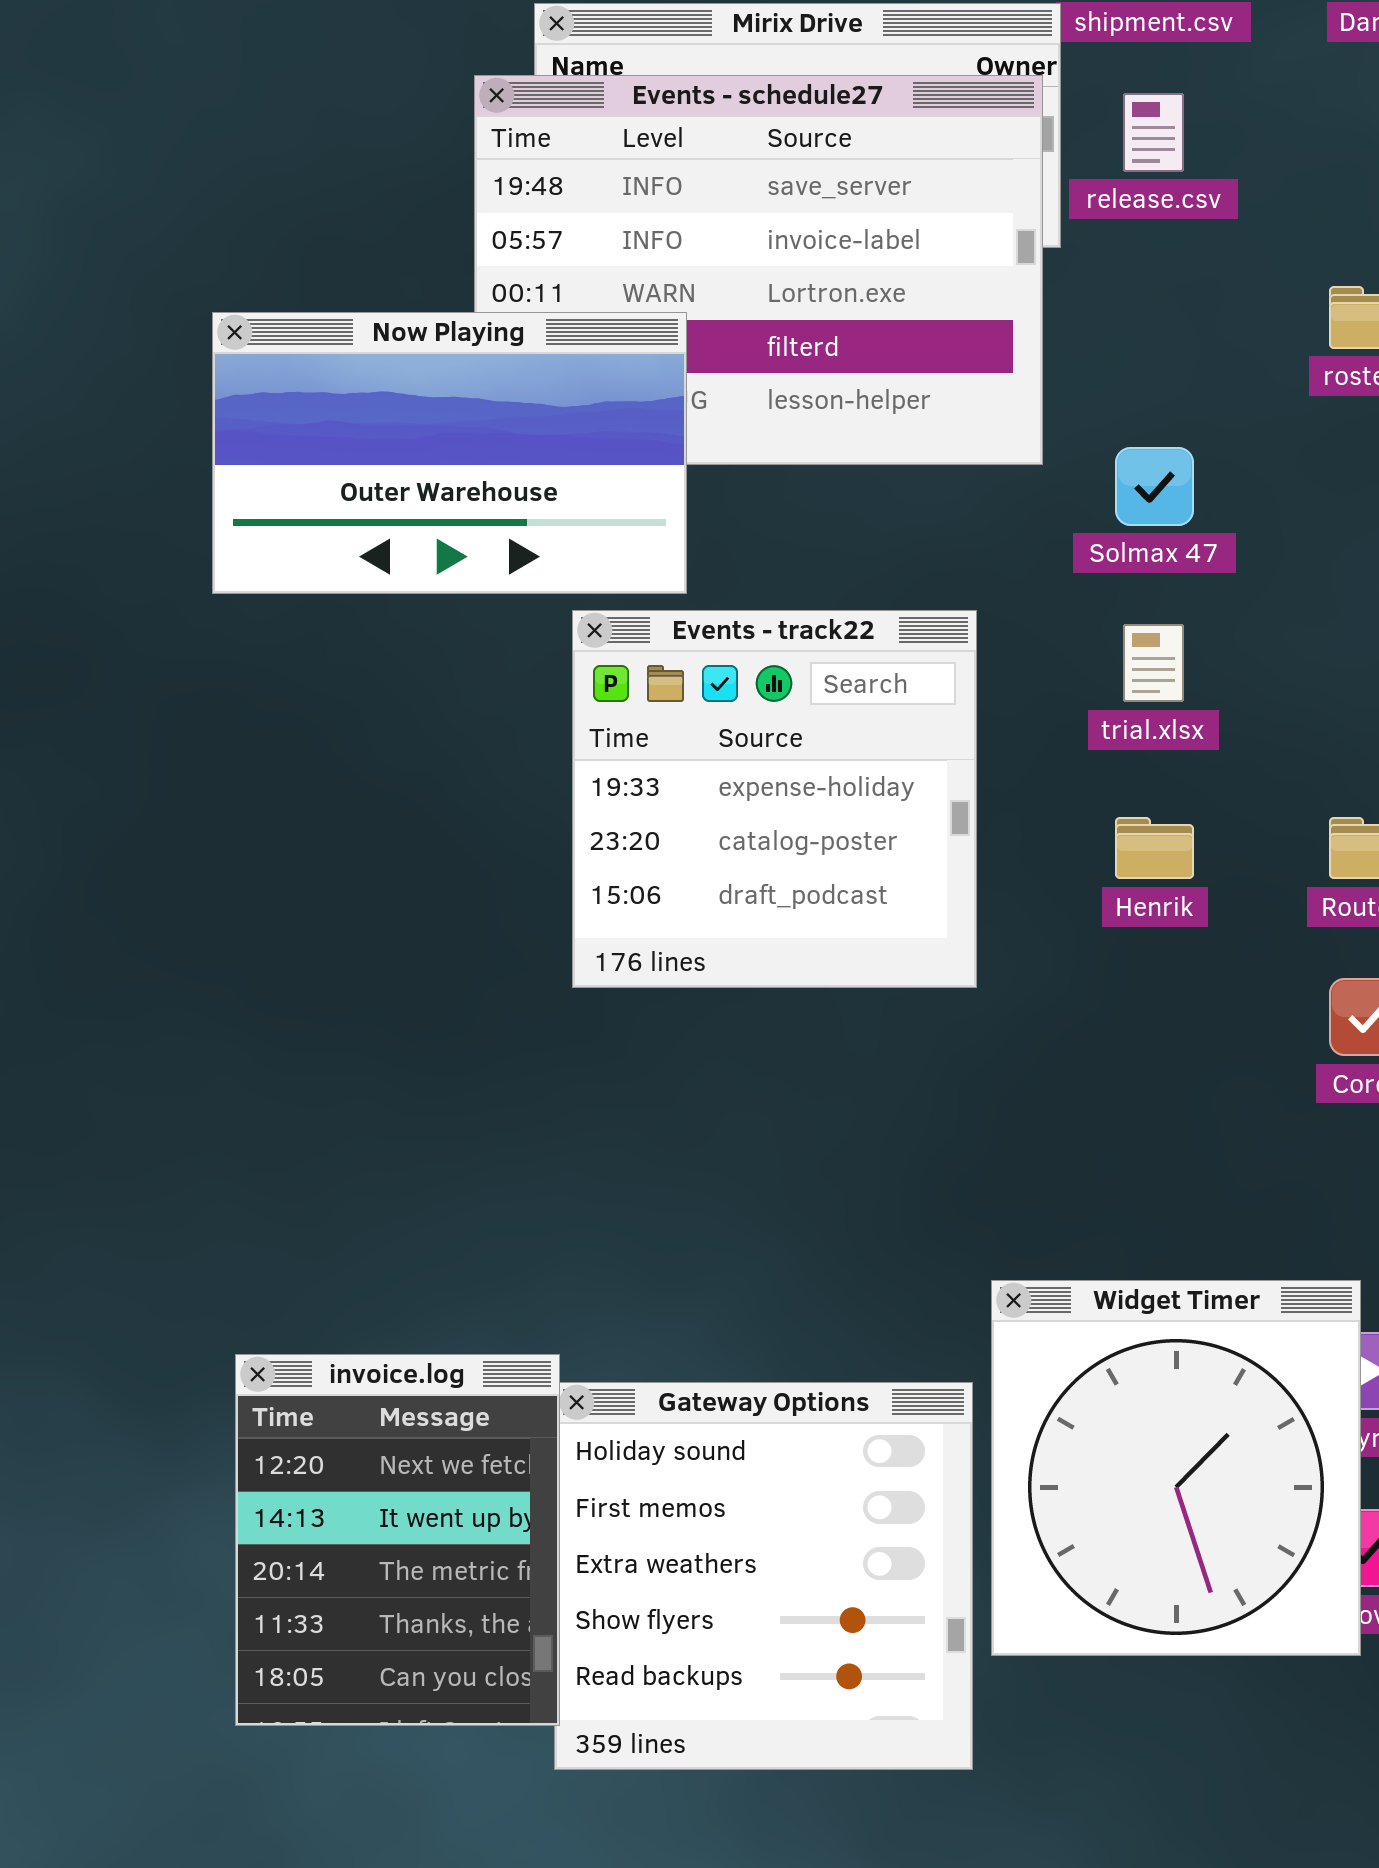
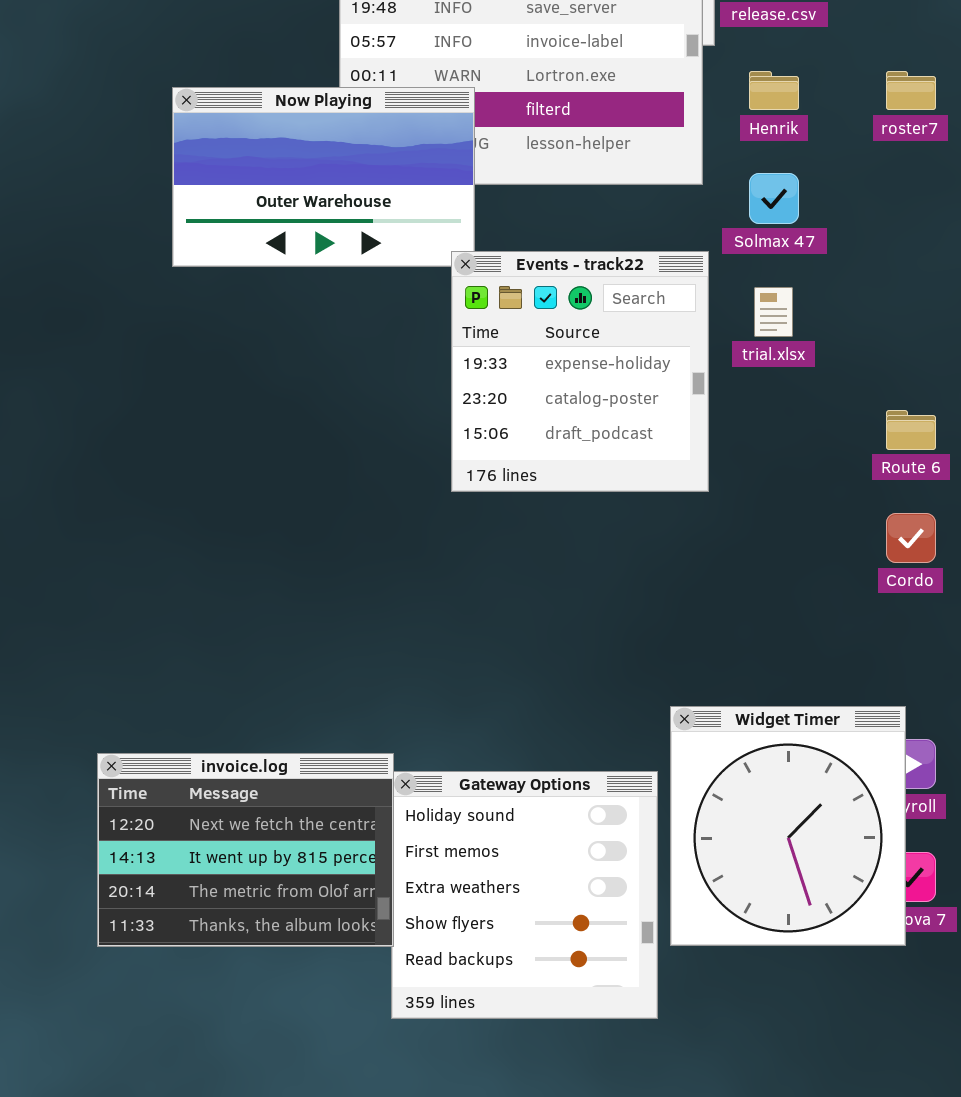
Events - track22: [572,610,977,988] -> [451,251,709,492], moved
Henrik: [1115,817,1194,879] -> [749,71,799,110], moved
invoice.log: [235,1354,560,1726] -> [97,753,394,947], resized

